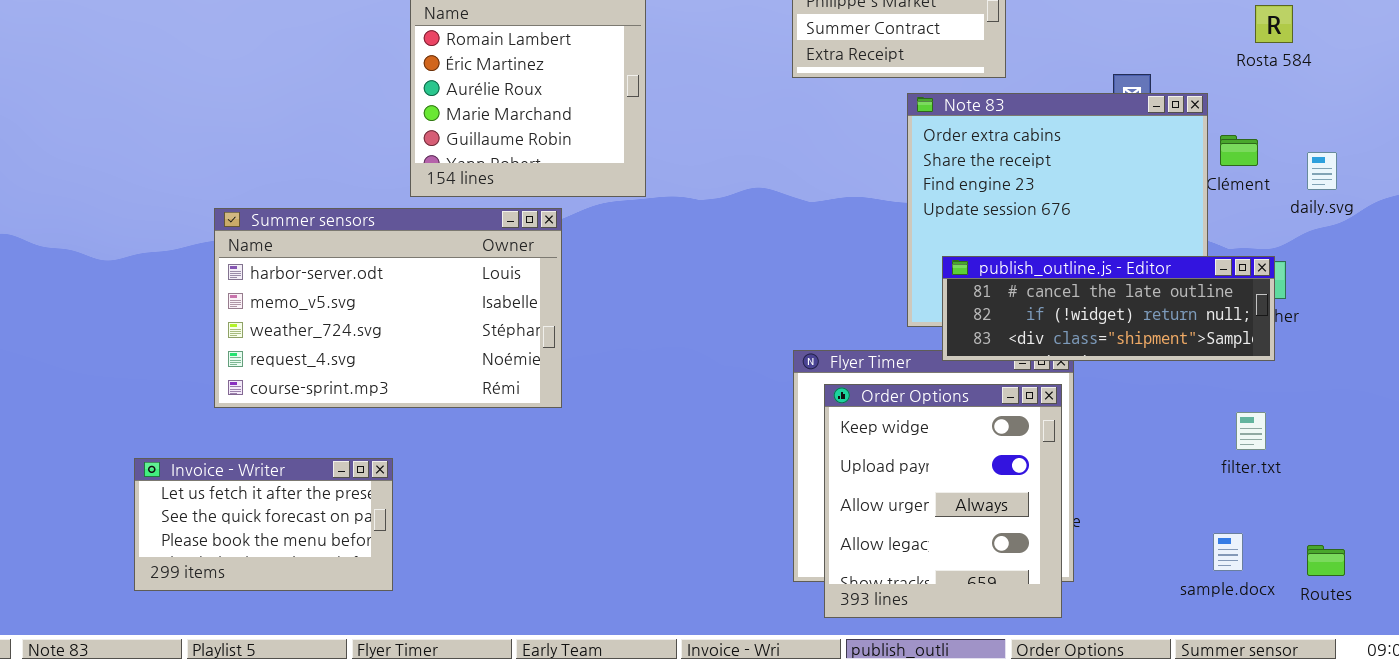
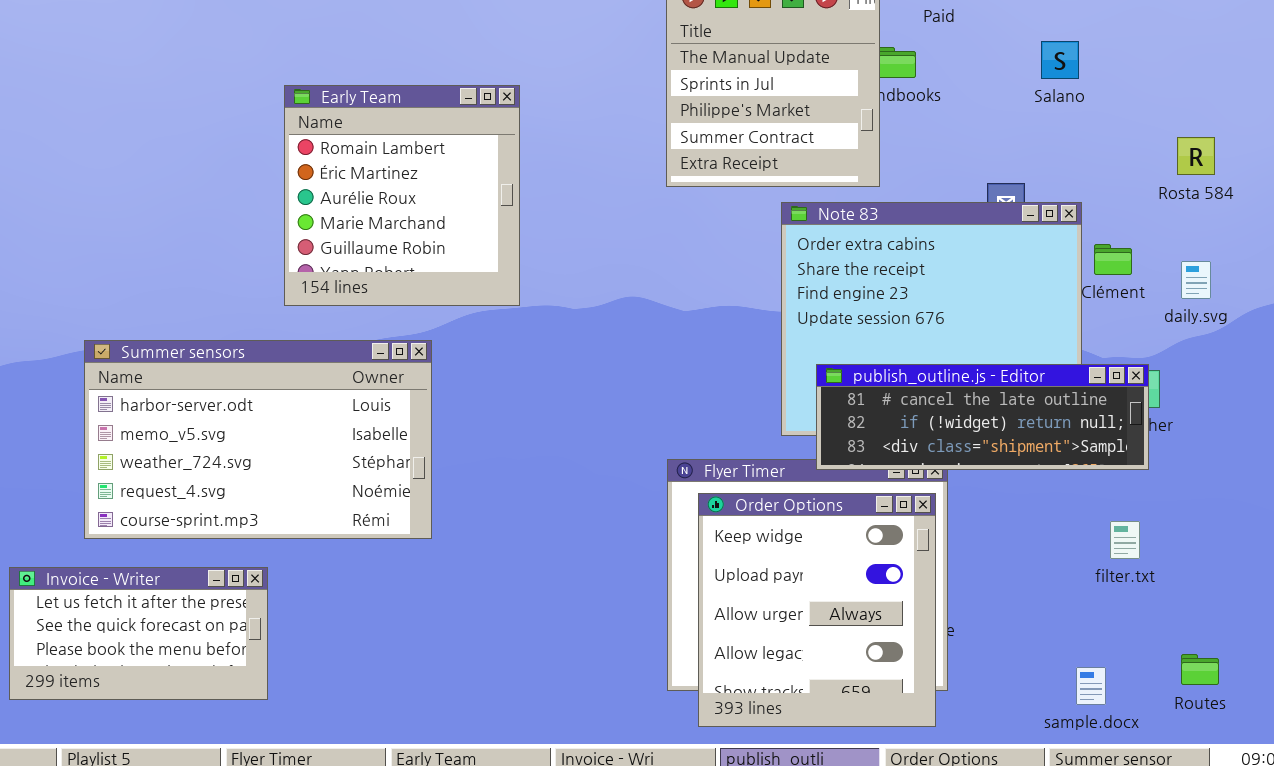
Rosta 584: [1255,5,1293,43] -> [1177,137,1215,175], moved
Summer sensors: [214,208,562,408] -> [84,340,432,539], moved
sample.docx: [1213,533,1243,571] -> [1076,667,1106,705], moved

